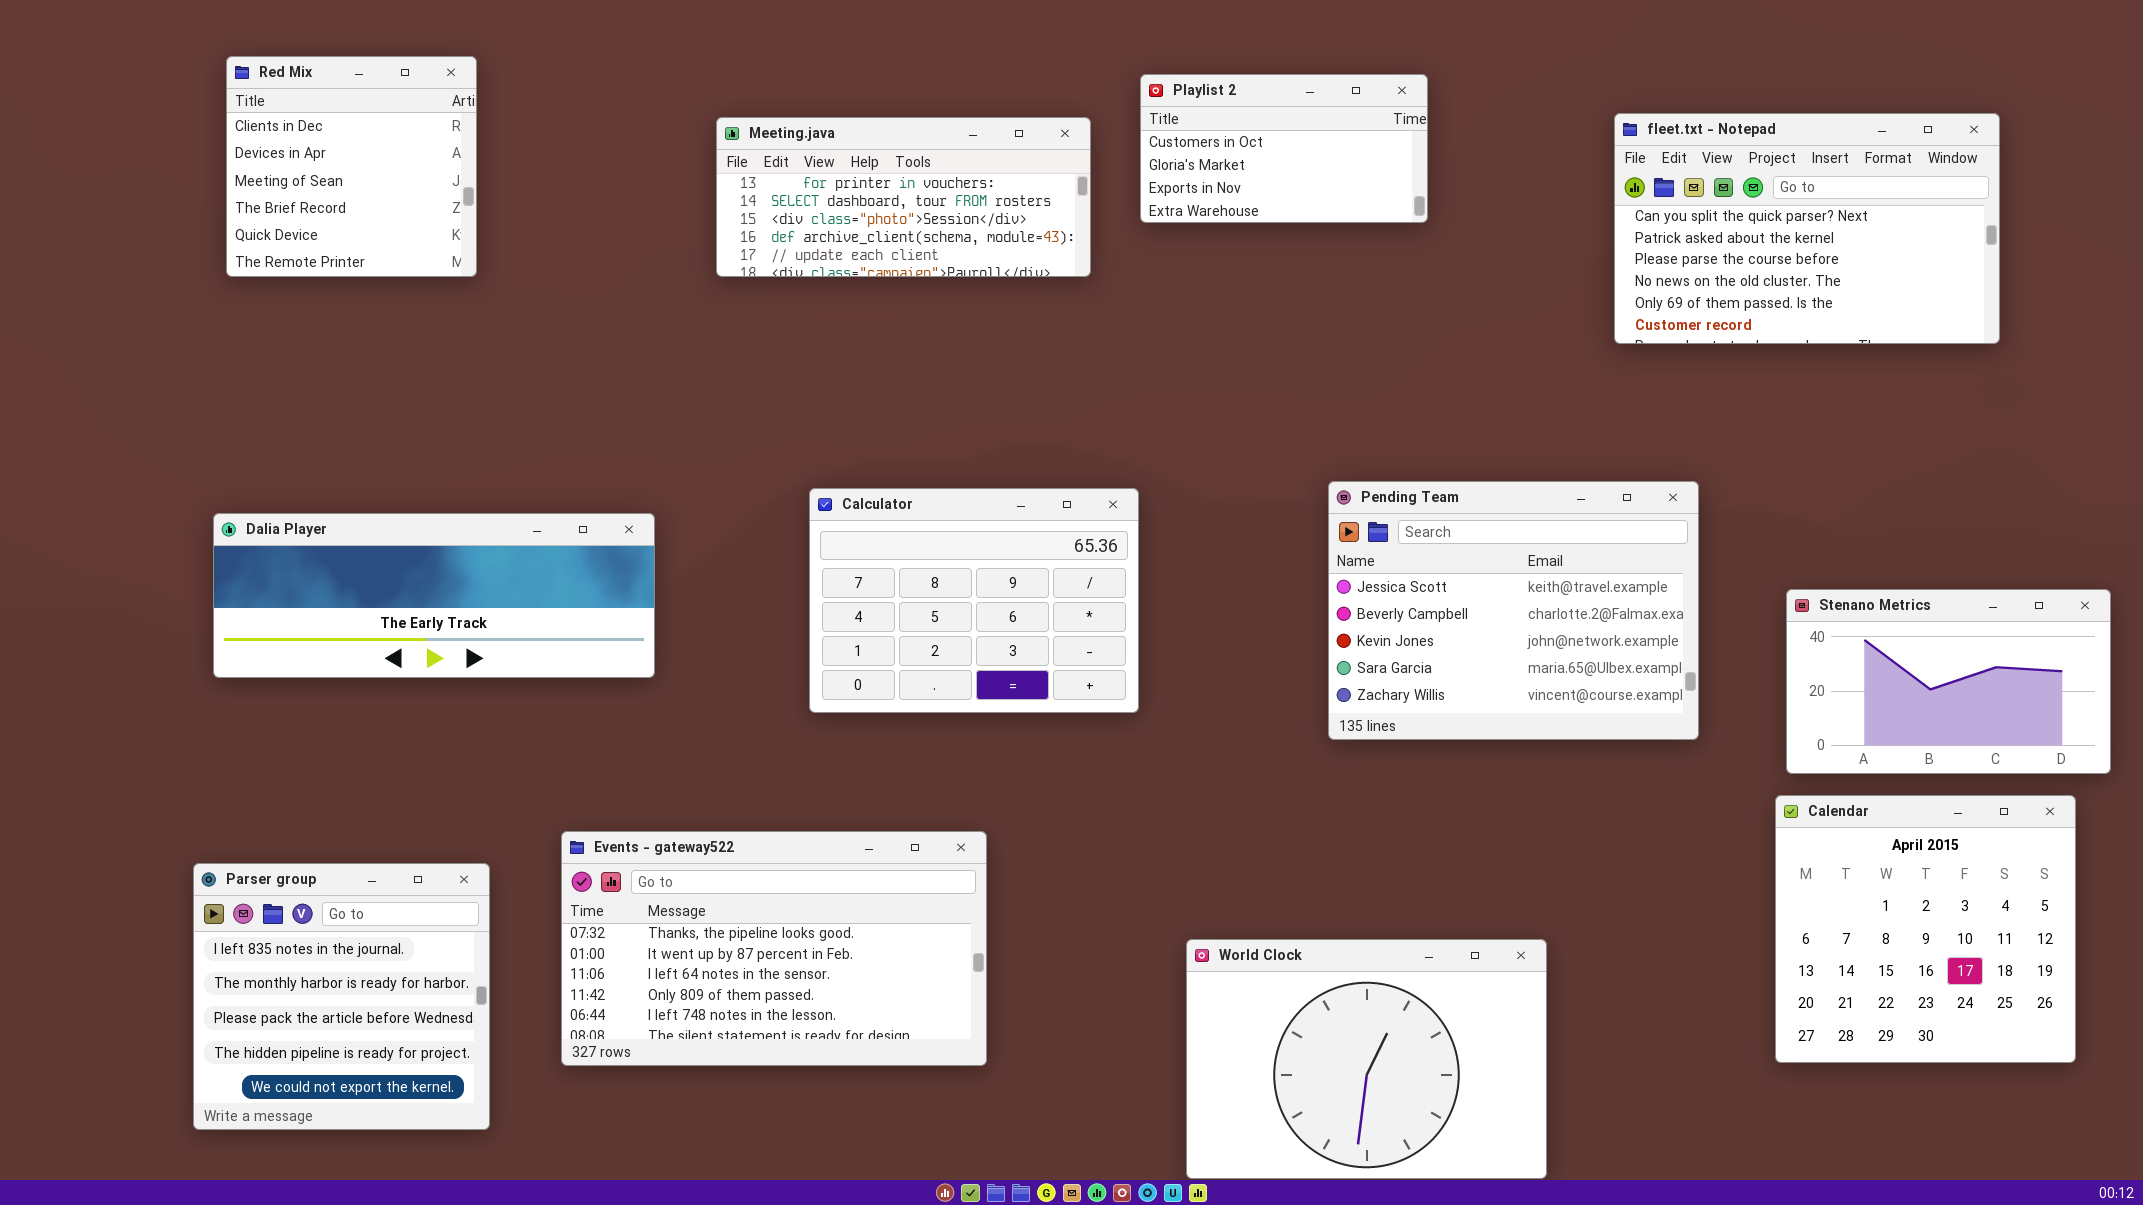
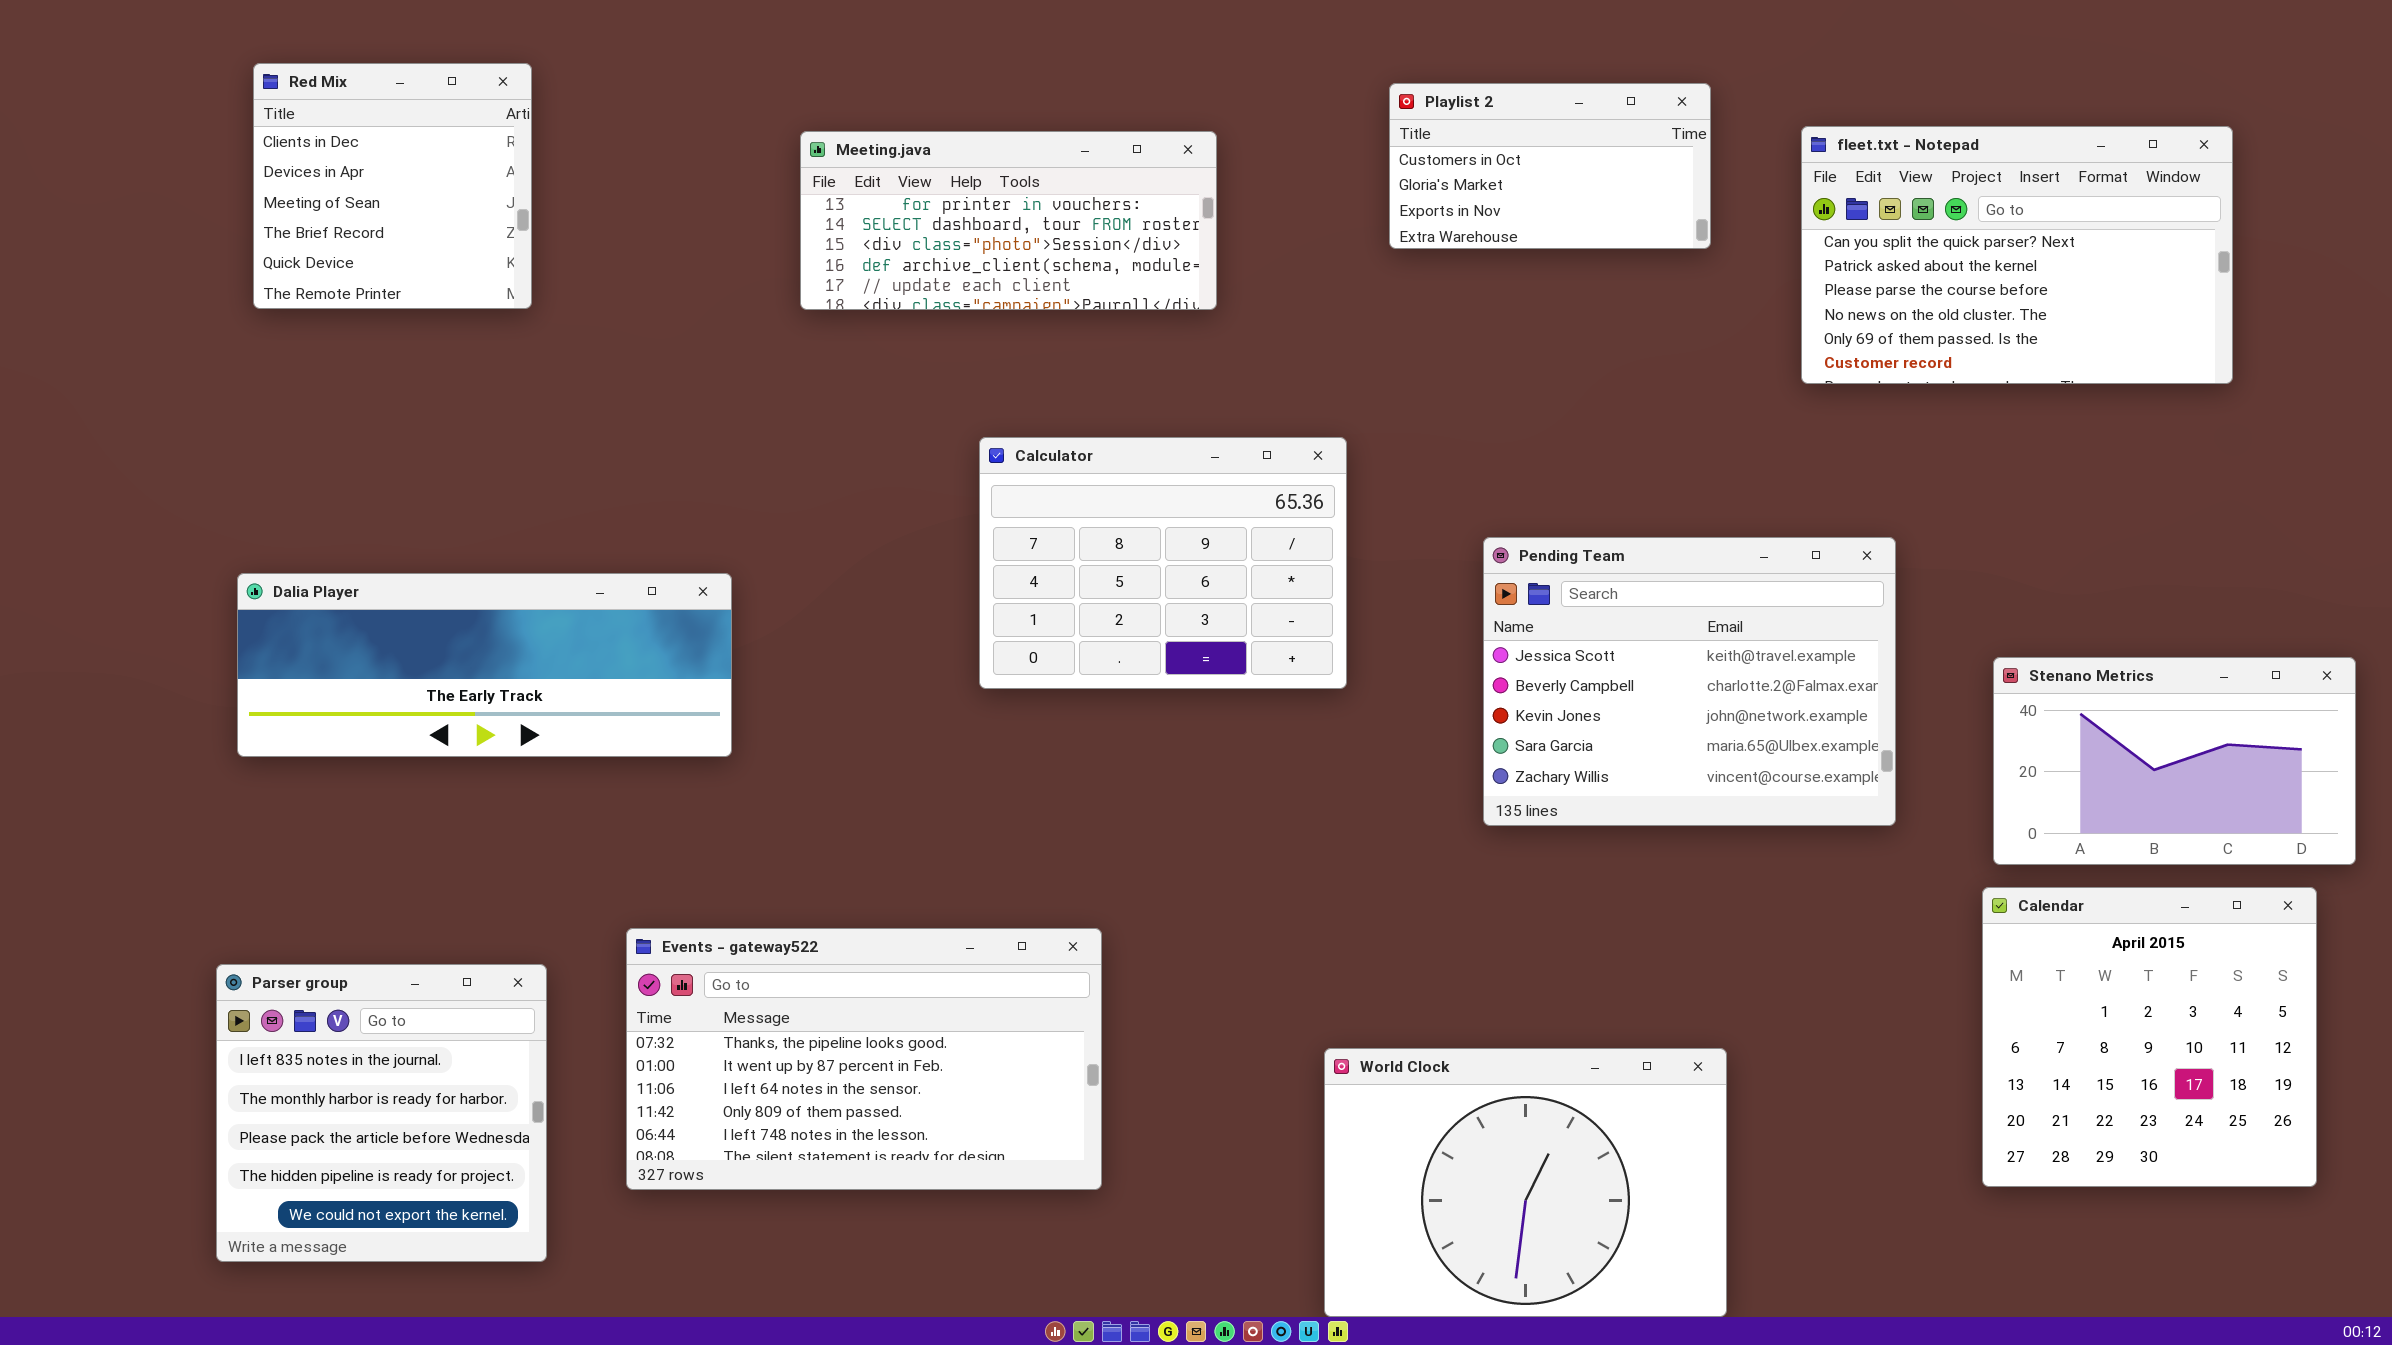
Playlist 2: [1140,74,1428,223] -> [1389,83,1711,249], moved
Calculator: [809,488,1139,713] -> [979,437,1347,689], moved

